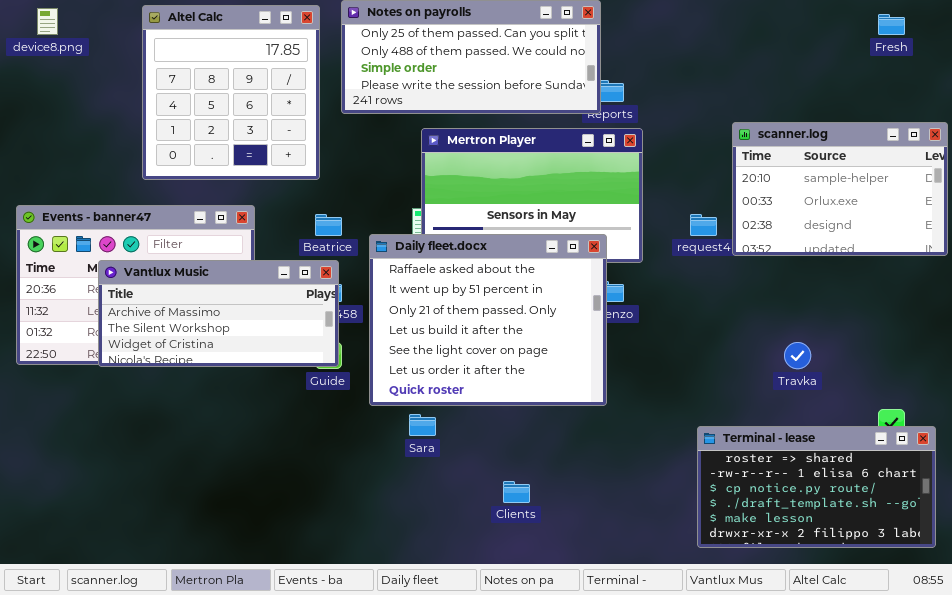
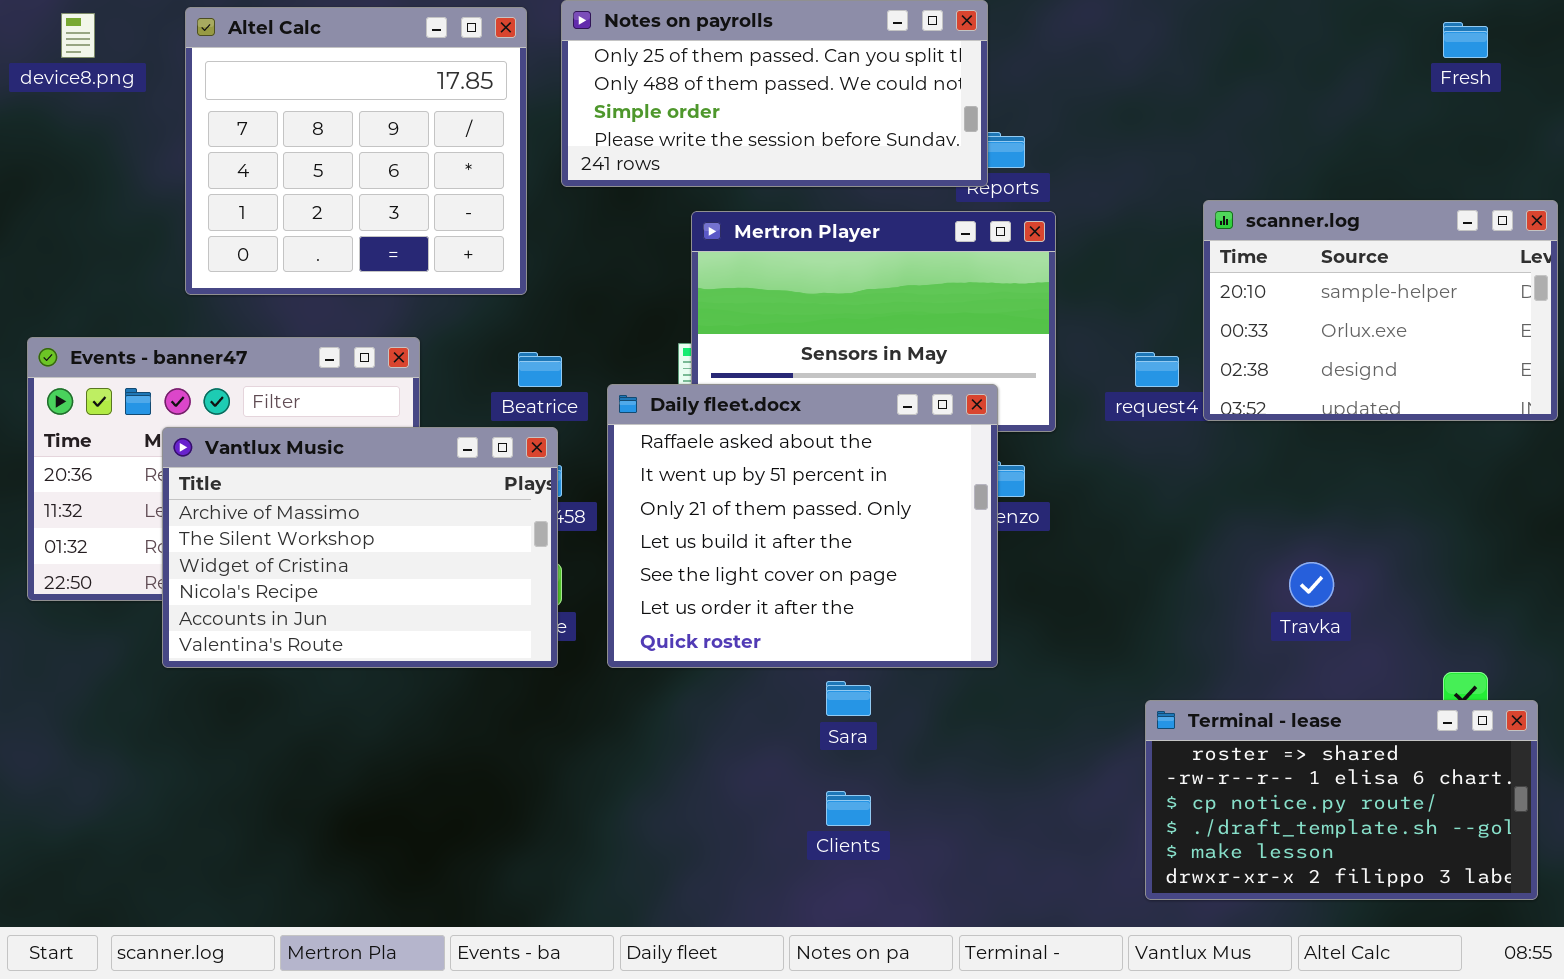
Altel Calc: [142,5,320,180] -> [185,7,527,295], resized
Vantlux Music: [98,260,339,367] -> [162,427,558,668], resized
Sara: [409,414,436,436] -> [826,681,871,716], moved

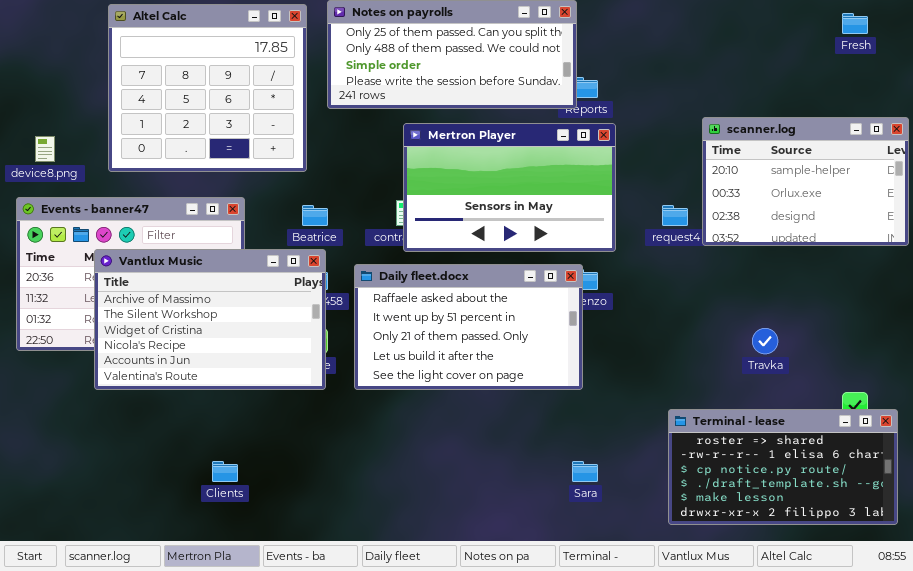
device8.png: [61,13,95,58] -> [35,136,55,162], moved
Daily fleet.docx: [607,384,998,668] -> [354,264,583,390], resized
Sara: [826,681,871,716] -> [572,461,598,482], moved
Clients: [826,791,871,826] -> [212,461,238,482], moved

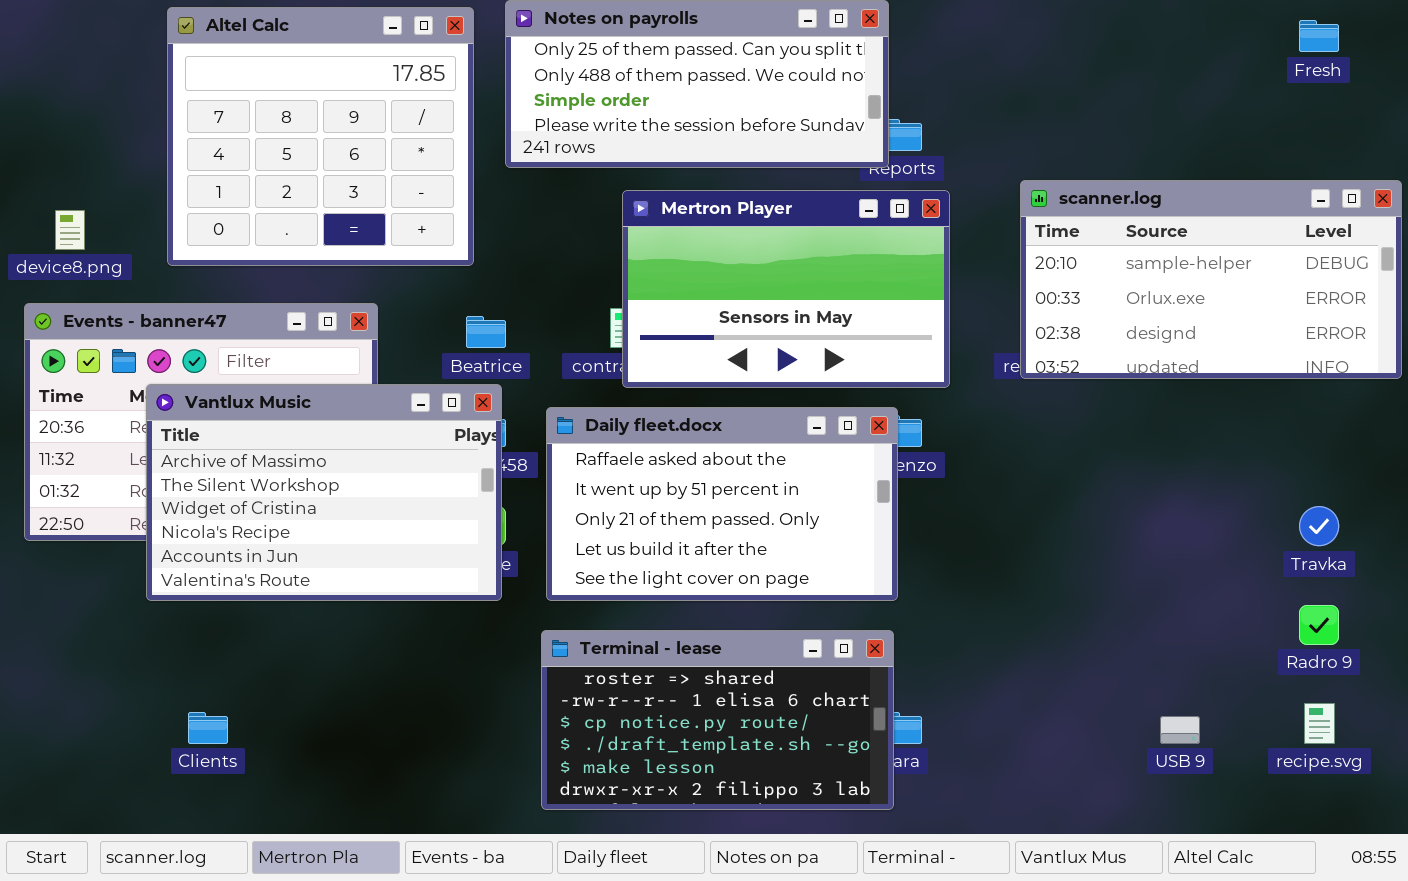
scanner.log: [702,117,909,246] -> [1020,180,1402,379], resized
Travka: [752,328,778,354] -> [1299,506,1339,546], moved
Terminal - lease: [668,409,898,525] -> [541,630,894,810], moved
Clients: [212,461,238,482] -> [188,712,228,744], moved

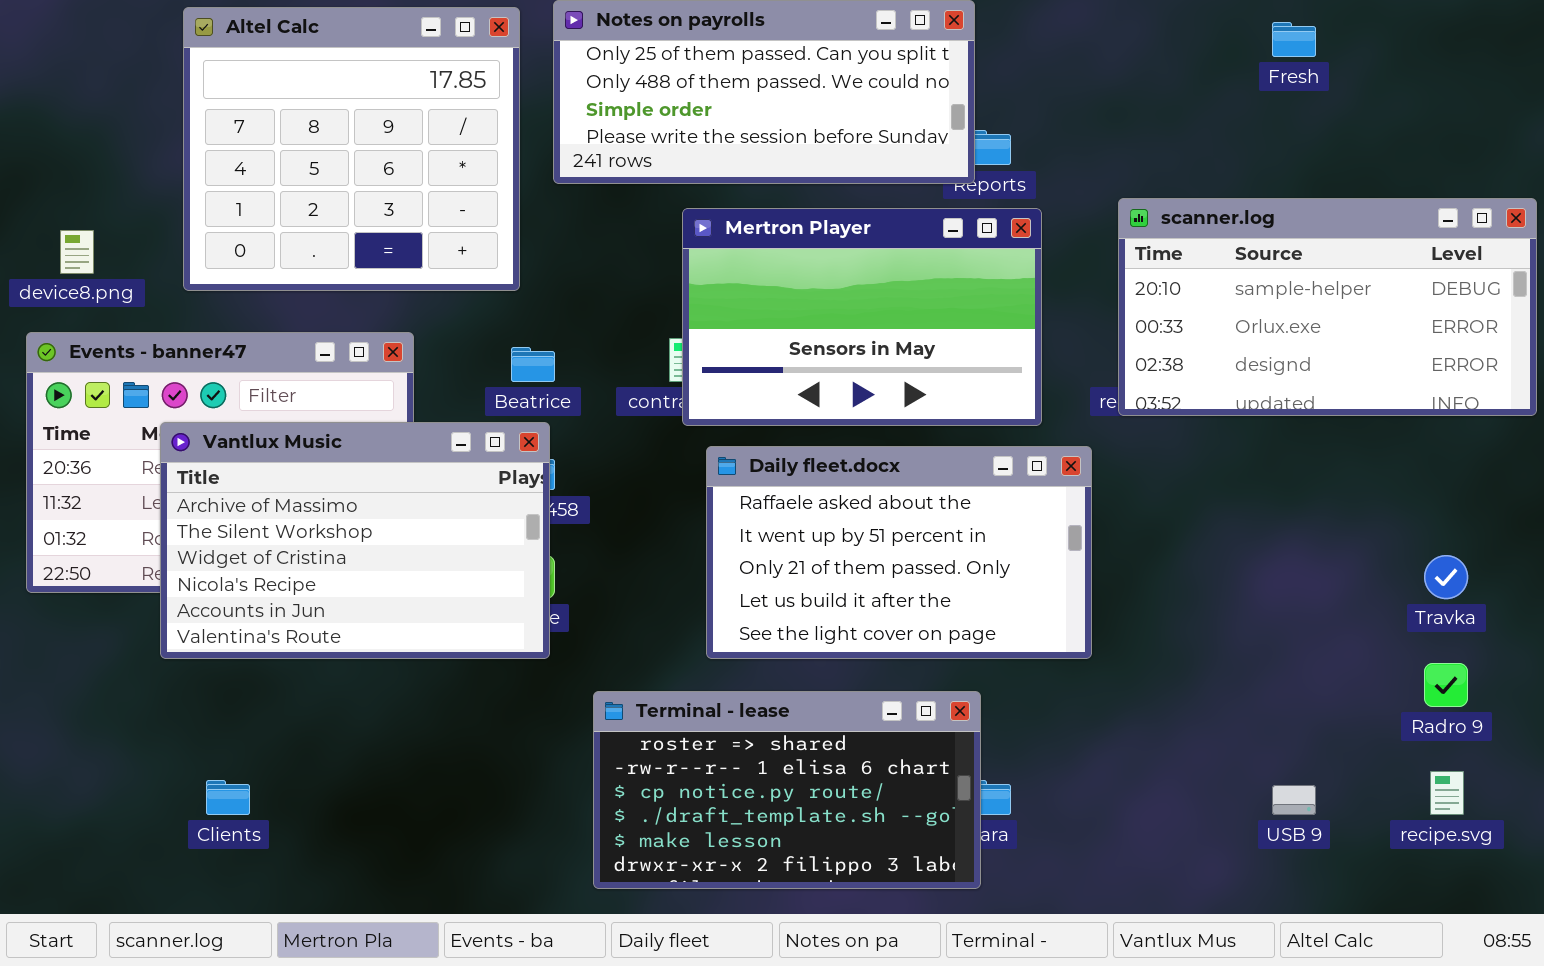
Fresh: [1299,20,1339,52] -> [1272,22,1316,57], moved
Daily fleet.docx: [546,407,898,601] -> [706,446,1092,659], moved

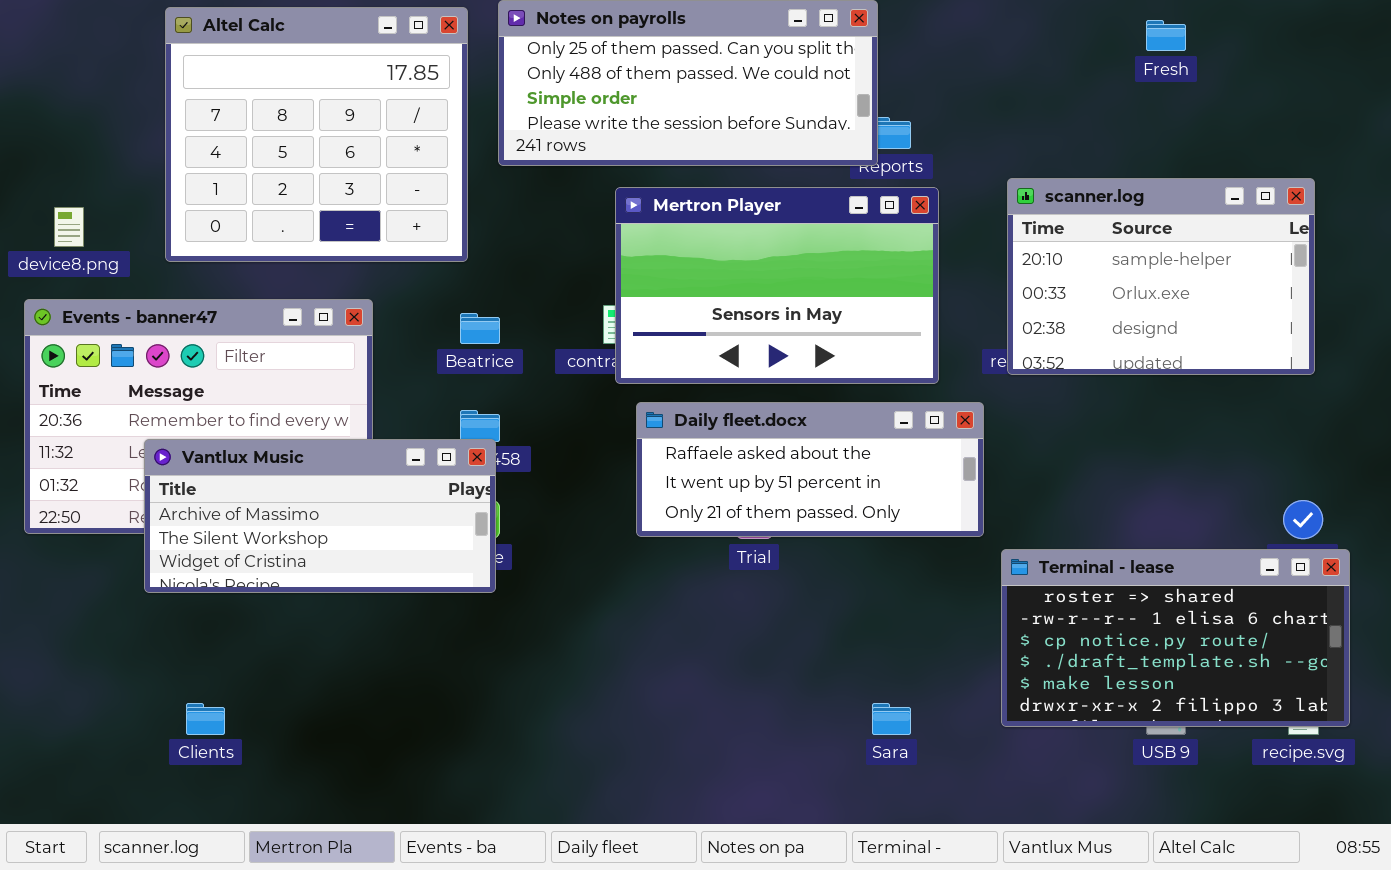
scanner.log: [1118,198,1537,416] -> [1007,178,1315,375], resized
Vantlux Music: [160,422,550,659] -> [144,439,496,593], resized
Daily fleet.docx: [706,446,1092,659] -> [636,402,984,537], resized
Terminal - lease: [593,691,981,889] -> [1001,549,1350,727], moved

